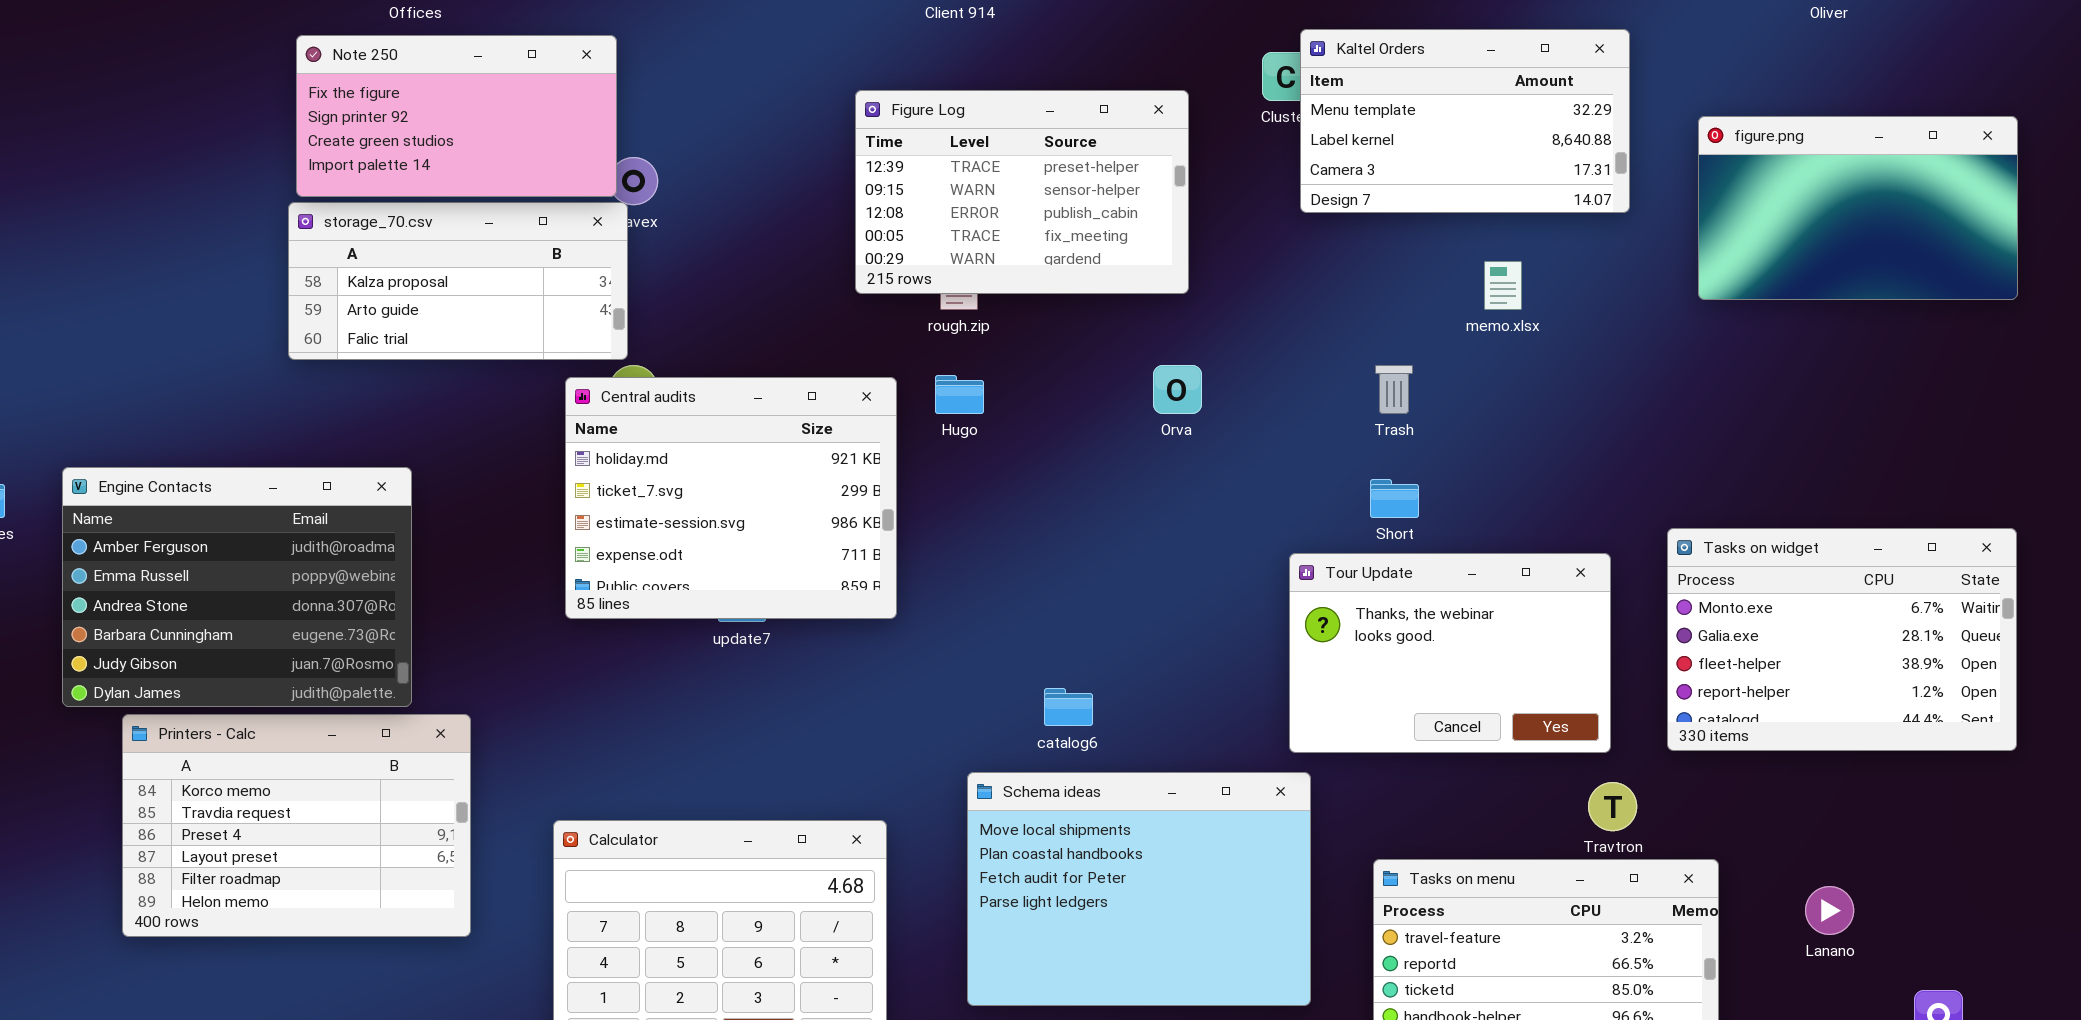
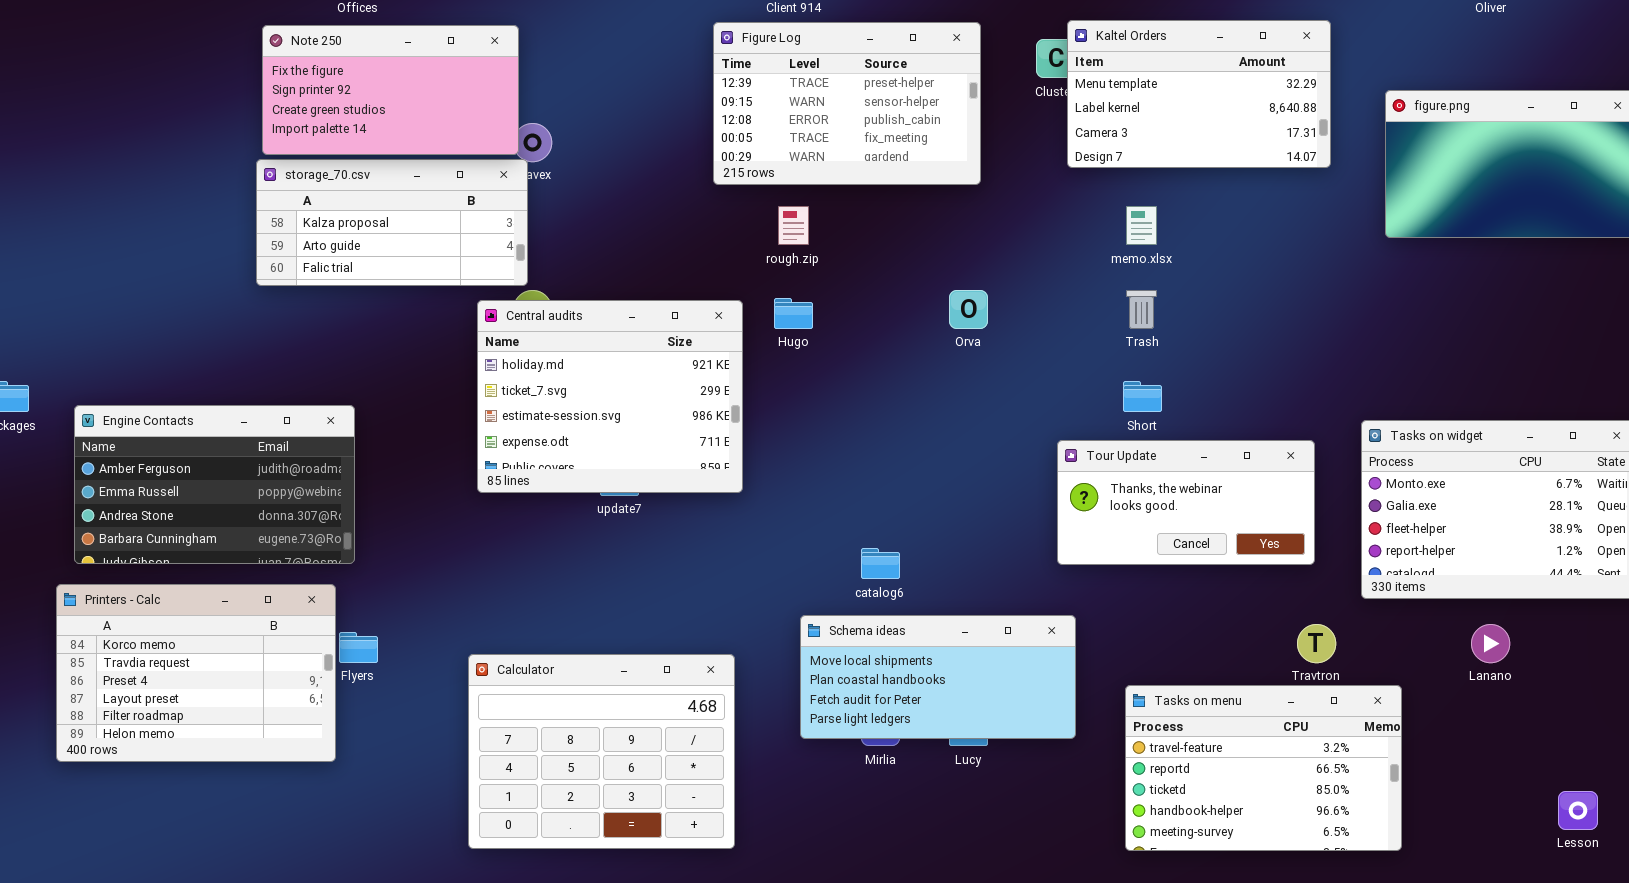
Figure Log: [855,90,1189,294] -> [713,22,981,185], moved
memo.xlsx: [1484,261,1522,310] -> [1126,206,1157,245], moved
Engine Contacts: [62,467,412,707] -> [74,405,355,564], resized
Tour Update: [1289,553,1611,753] -> [1057,440,1315,565], resized
Printers - Calc: [122,714,471,937] -> [56,584,336,762], moved
Schema ideas: [967,772,1311,1006] -> [800,615,1076,739], resized
Lanano: [1805,886,1854,935] -> [1471,624,1510,663], moved

